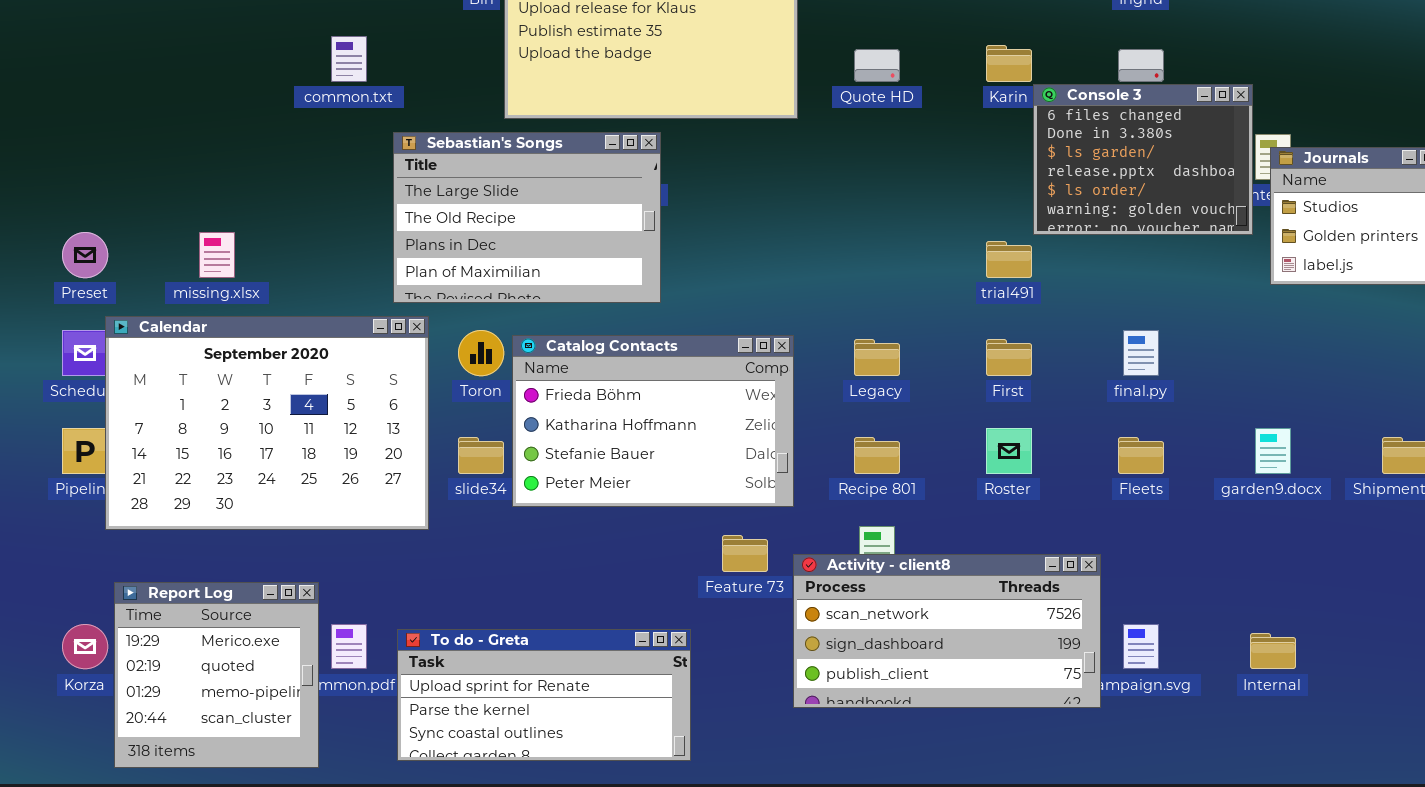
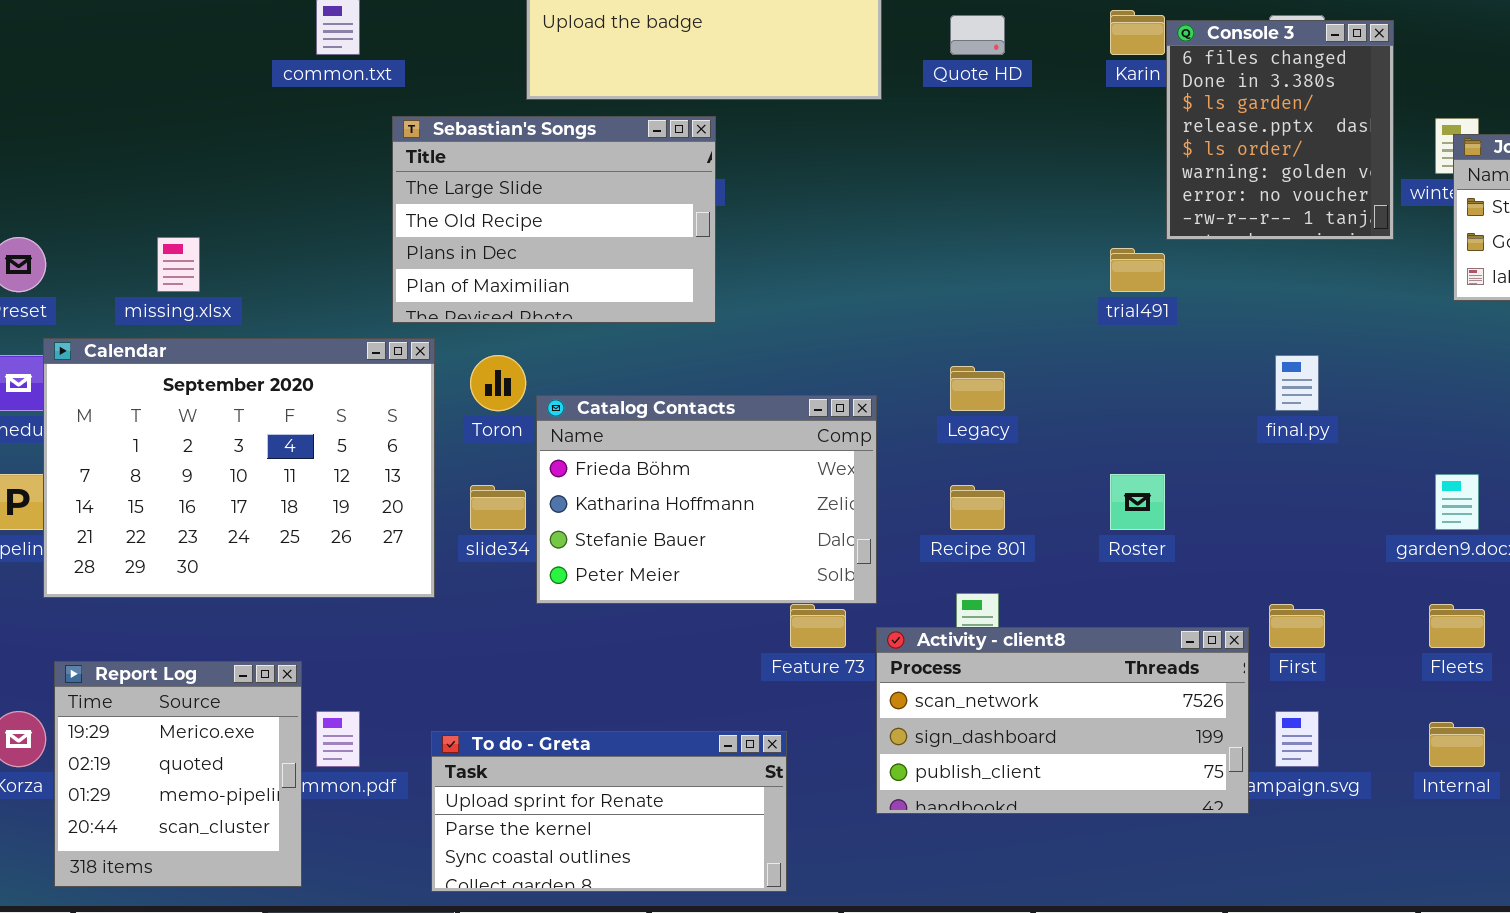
Console 3: [1033,84,1253,235] -> [1166,20,1394,240], resized
Catalog Contacts: [512,335,794,507] -> [536,395,877,604], moved
First: [986,339,1032,376] -> [1269,604,1325,648], moved
Fleets: [1118,437,1164,474] -> [1429,604,1485,648], moved
To do - Greta: [397,629,691,761] -> [431,731,787,892], moved

